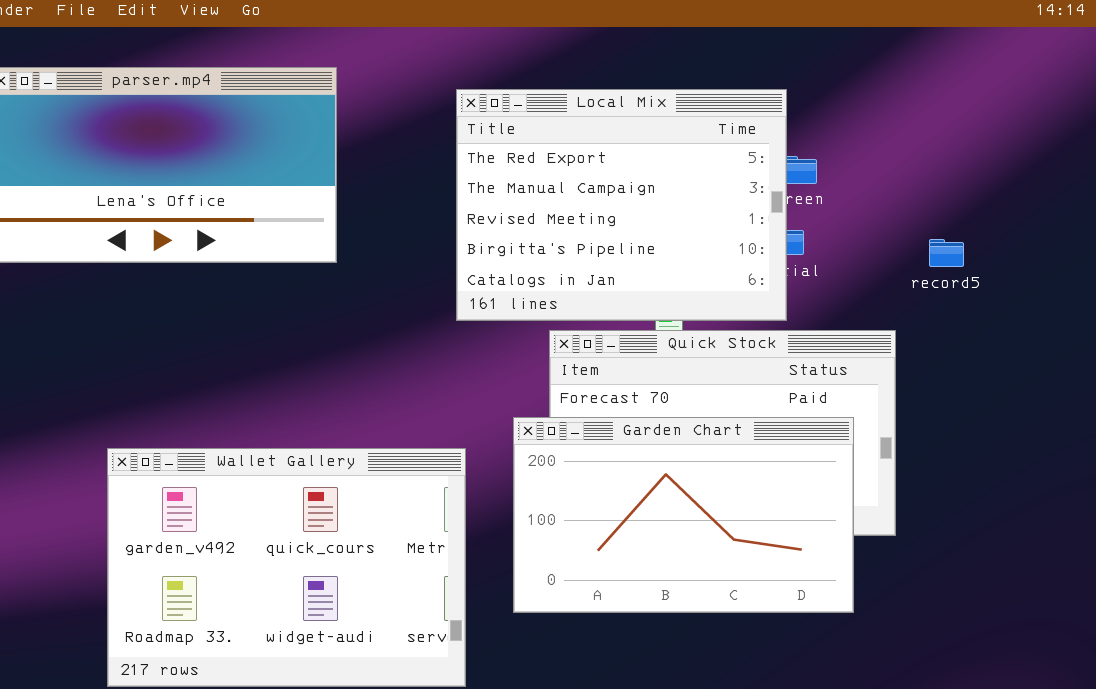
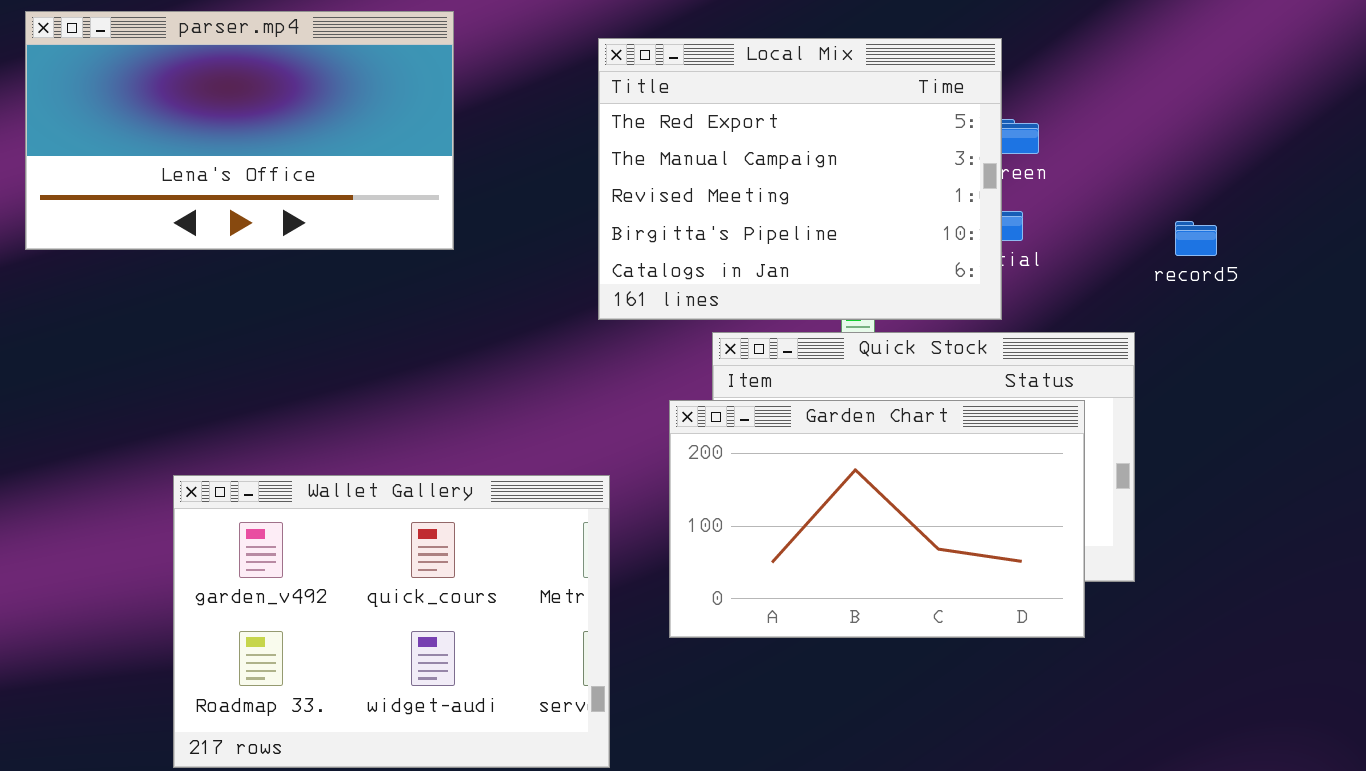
Garden Chart: [513,417,854,613] -> [669,400,1085,638], moved

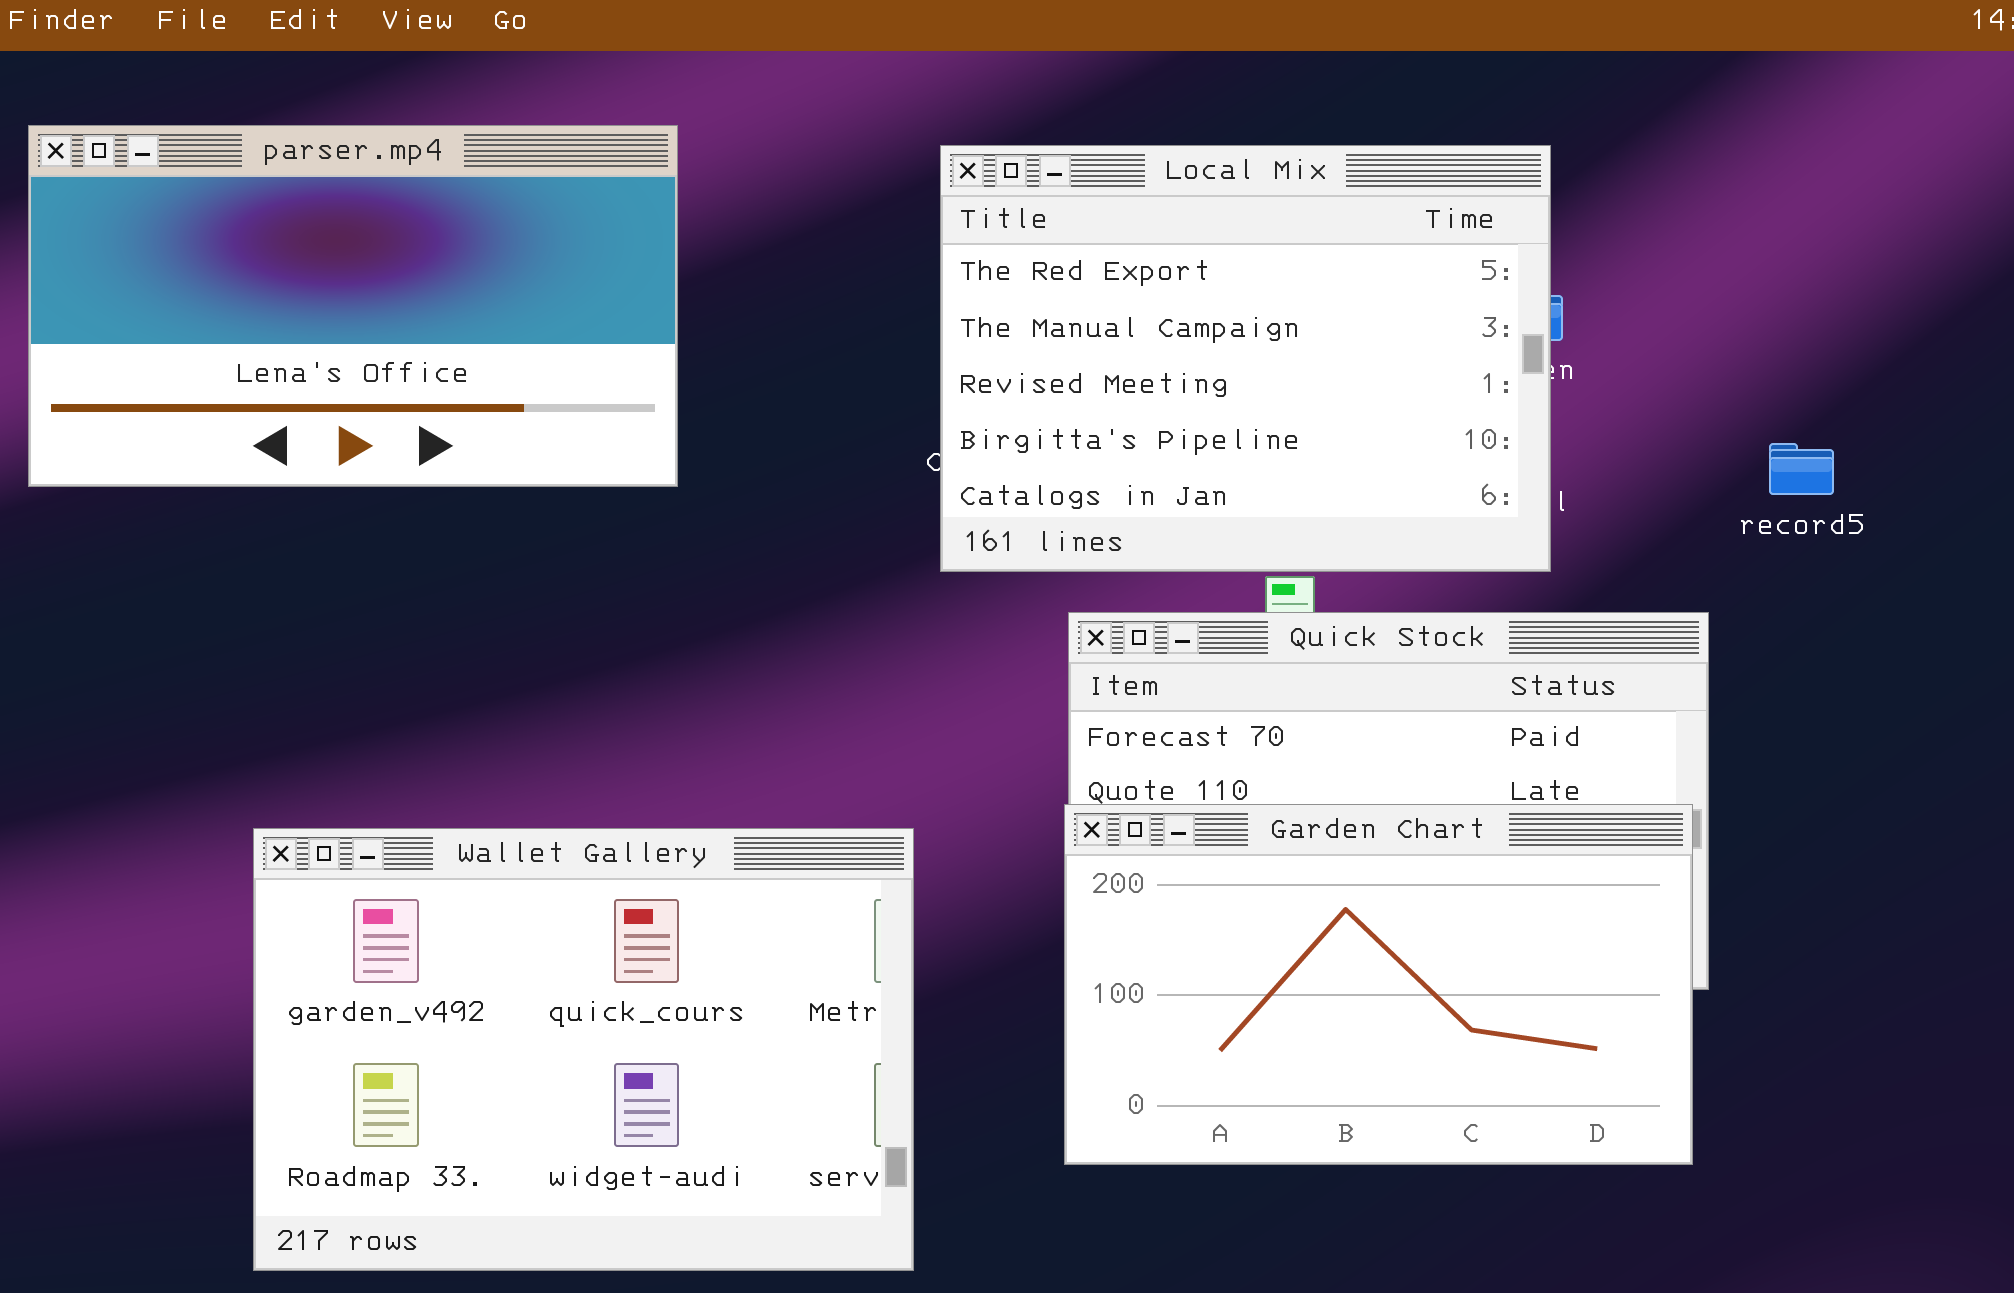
Local Mix: [598,38,1002,320] -> [940,145,1551,572], moved
Garden Chart: [669,400,1085,638] -> [1064,804,1693,1165], moved

